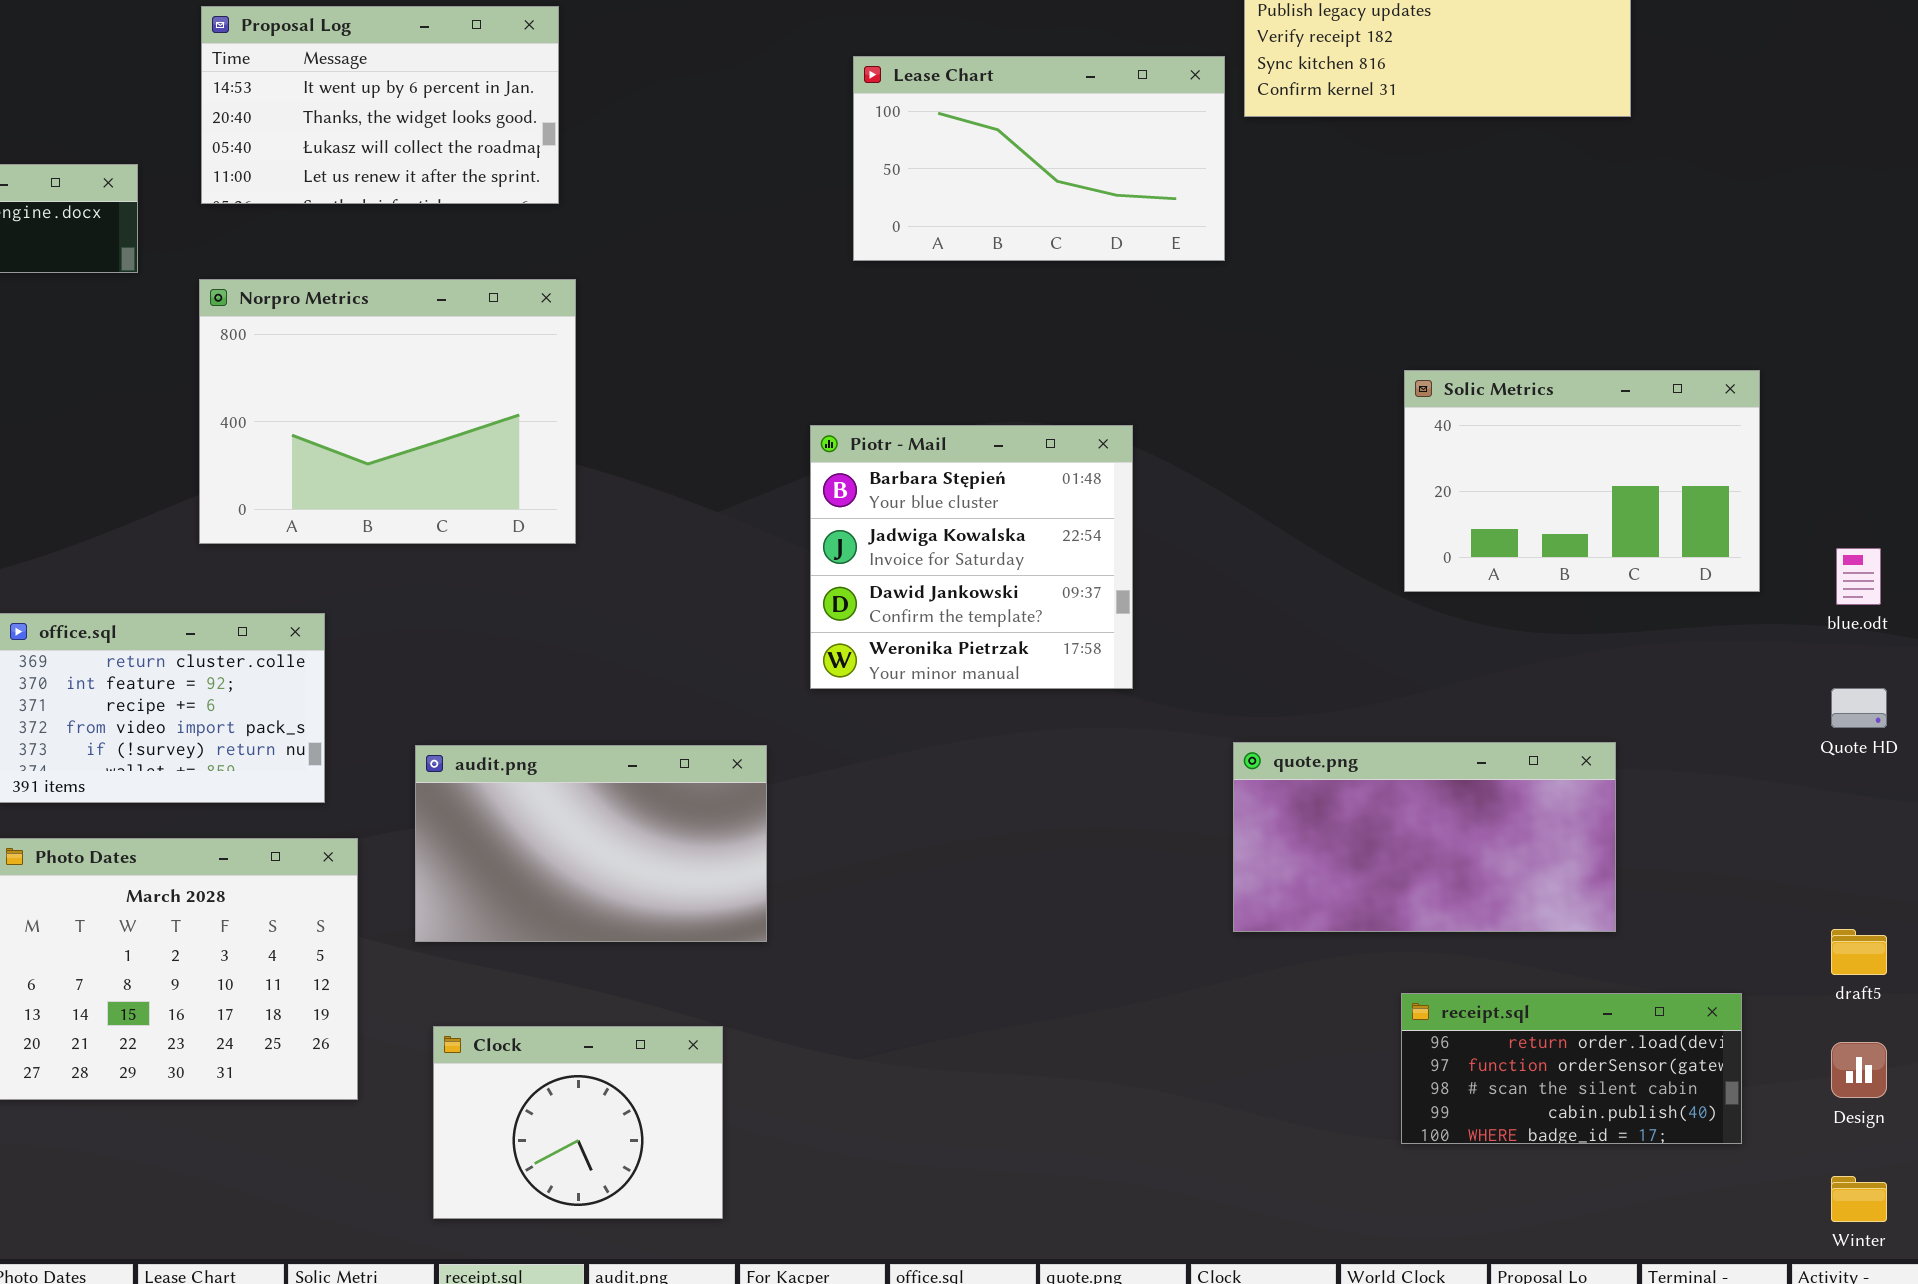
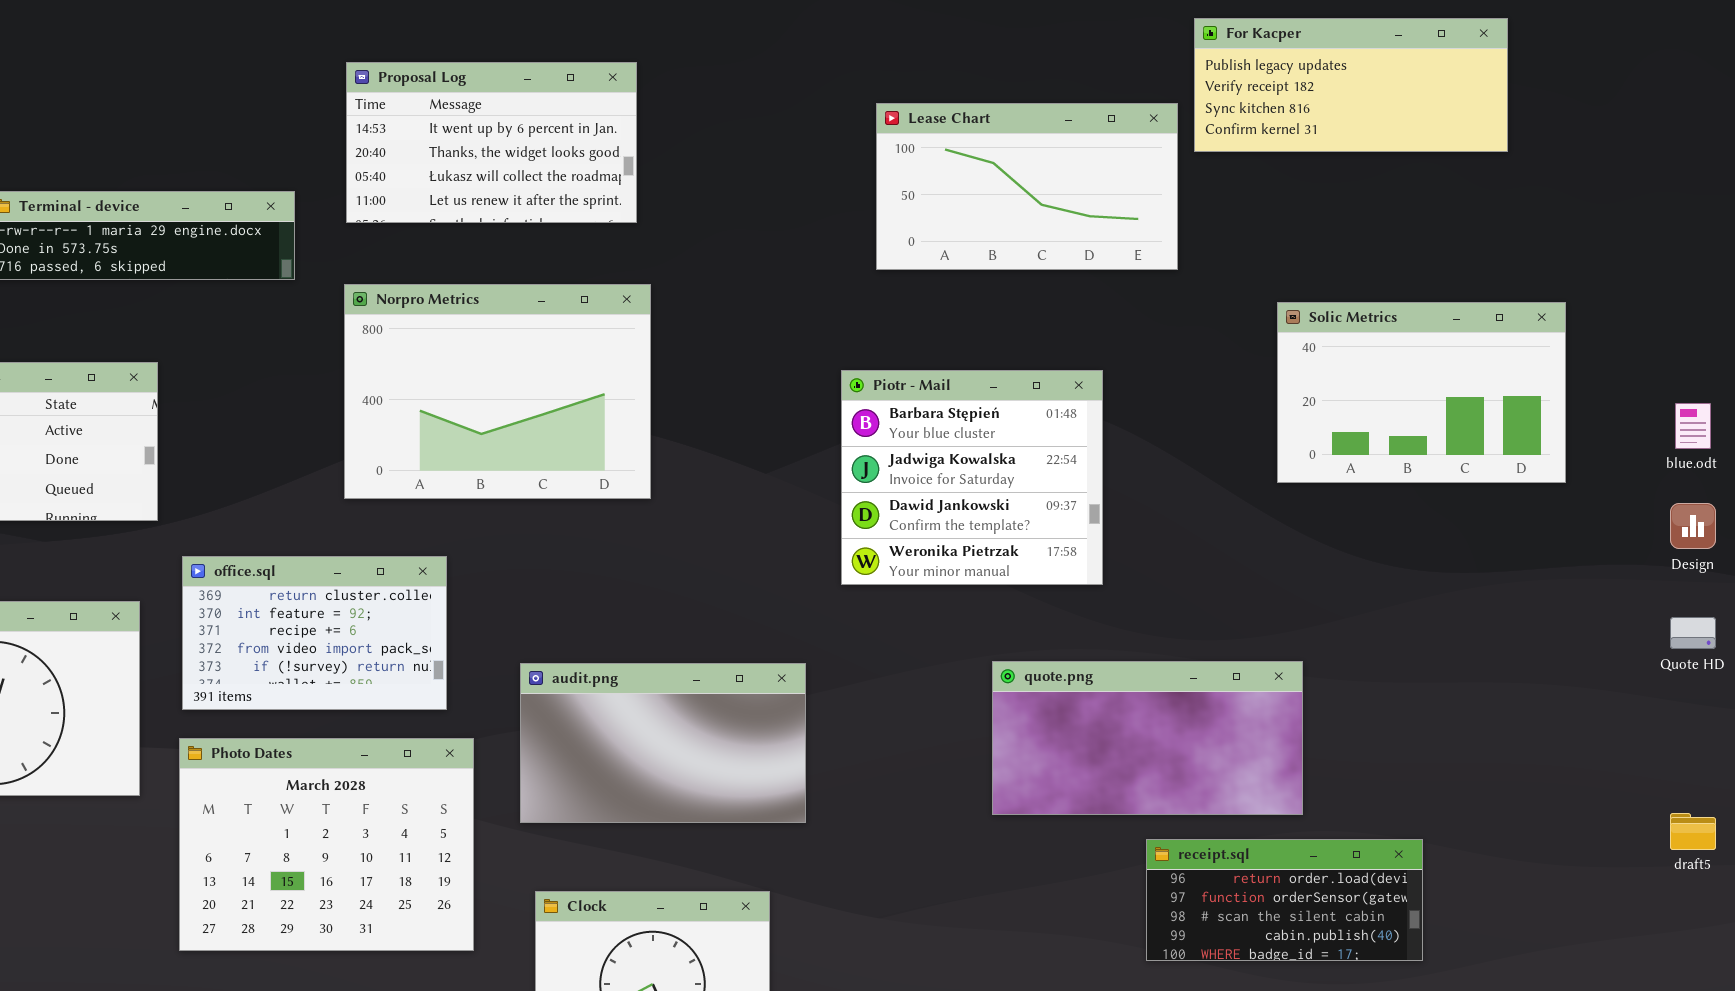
Solic Metrics: [1404,370,1760,592] -> [1277,302,1566,483], moved
Piotr - Mail: [810,425,1133,689] -> [841,370,1103,585], moved
blue.odt: [1836,548,1881,605] -> [1675,403,1711,449], moved
quote.png: [1233,742,1616,932] -> [992,661,1303,815], moved
receipt.sql: [1401,993,1742,1144] -> [1146,839,1423,961], moved
Design: [1831,1042,1887,1098] -> [1670,503,1716,549], moved

